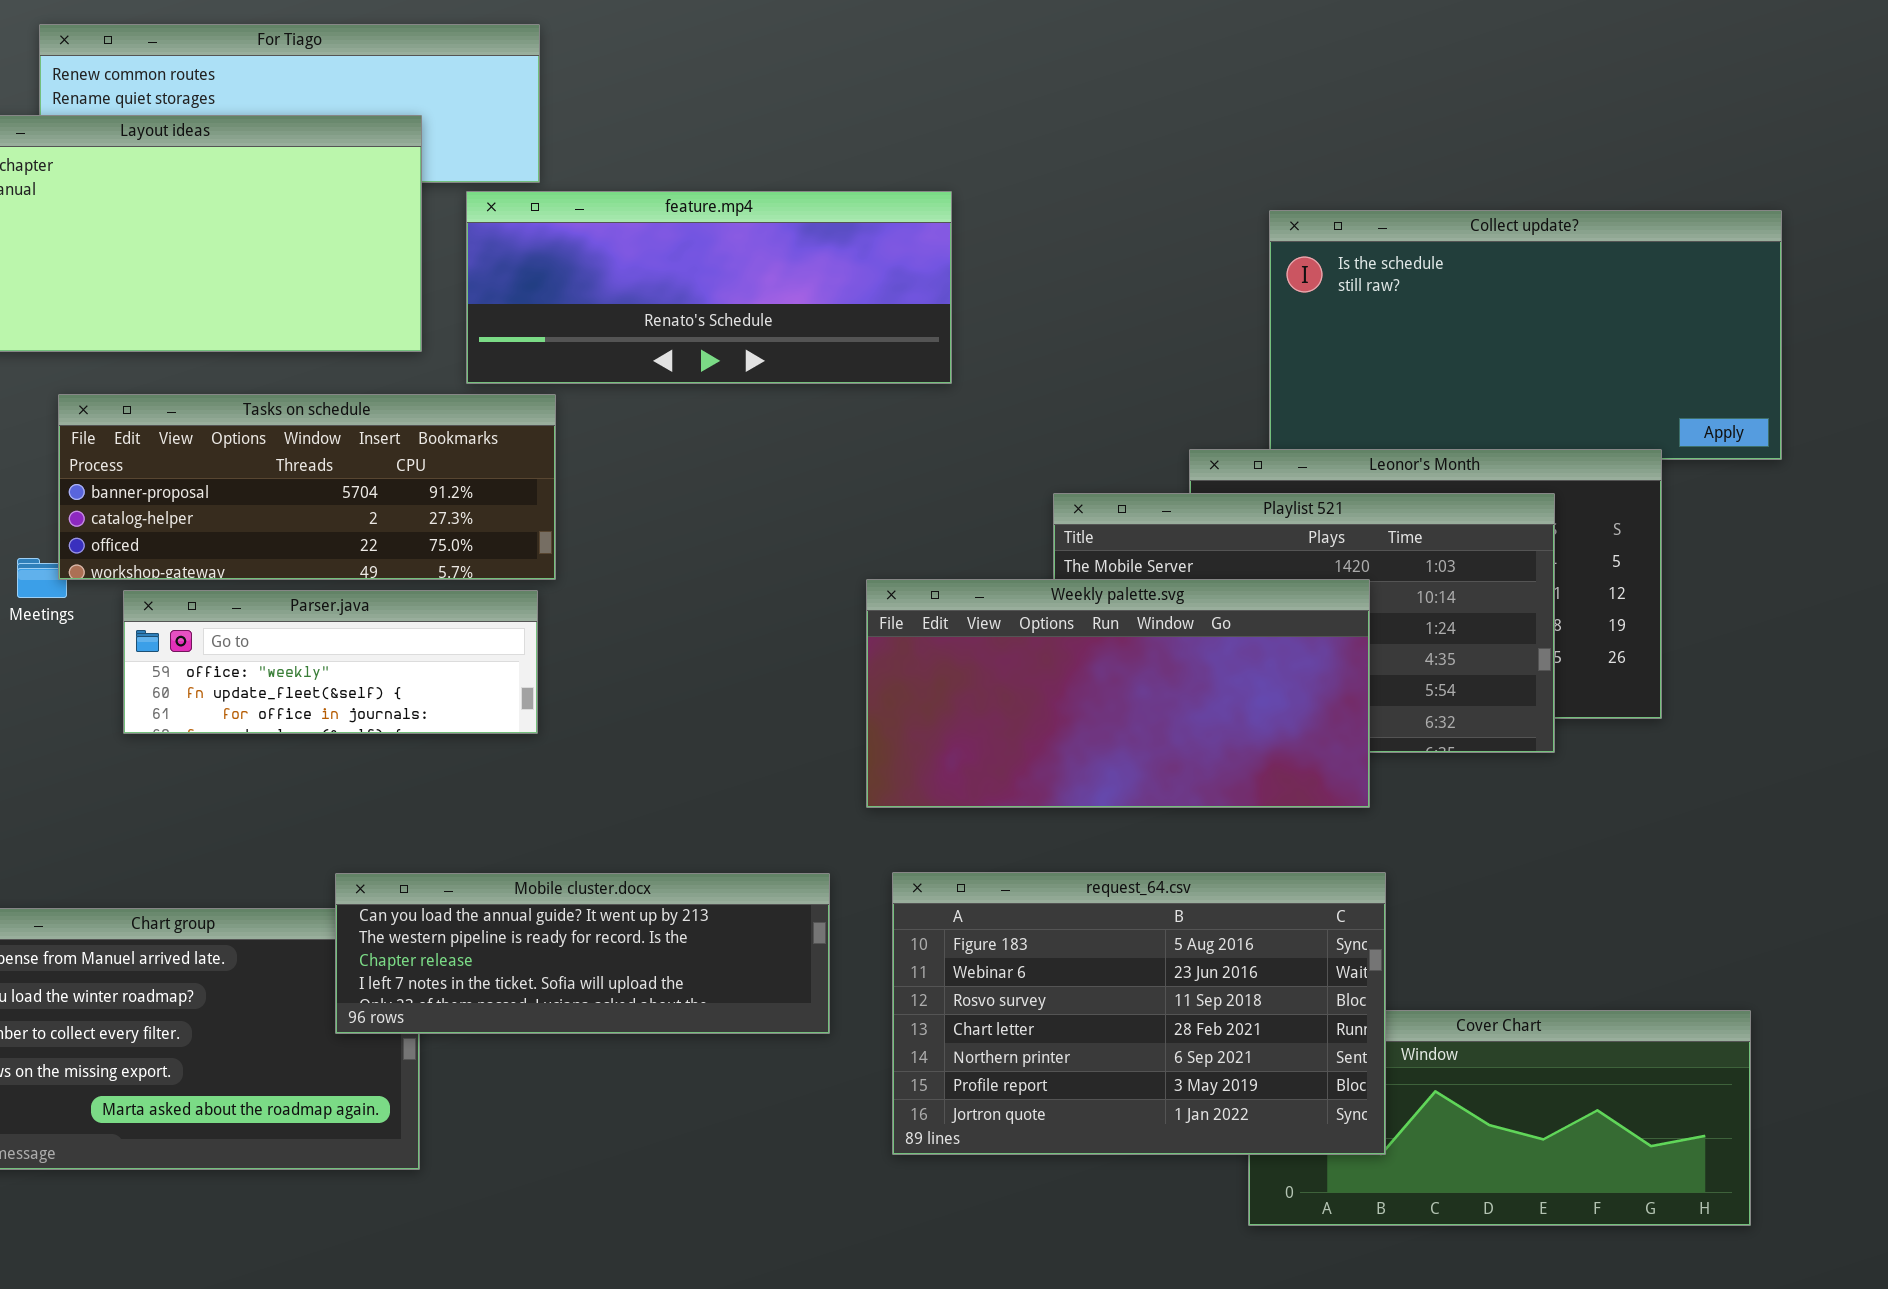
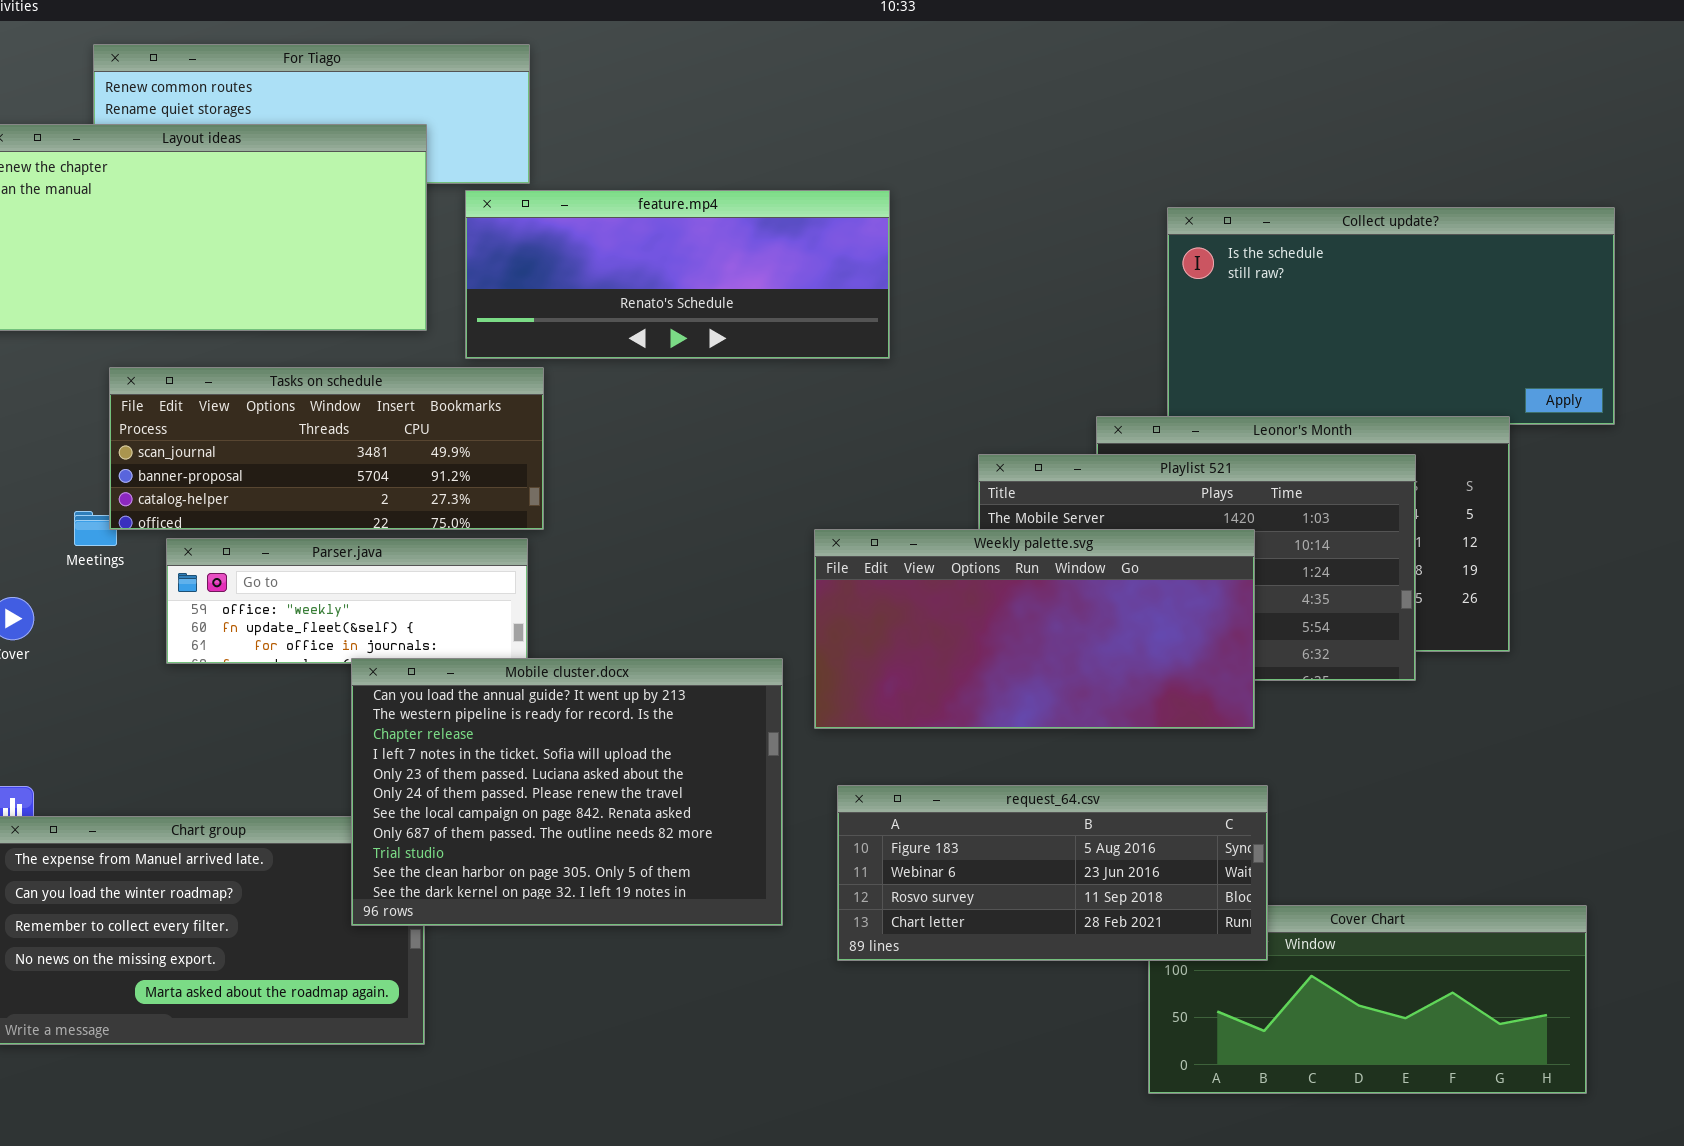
Tasks on schedule: [58,394,556,580] -> [109,367,544,530], scrolled up 1 row
request_64.csv: [892,872,1386,1155] -> [837,785,1268,961], resized
Mobile cluster.docx: [335,873,830,1034] -> [351,658,783,926], resized

